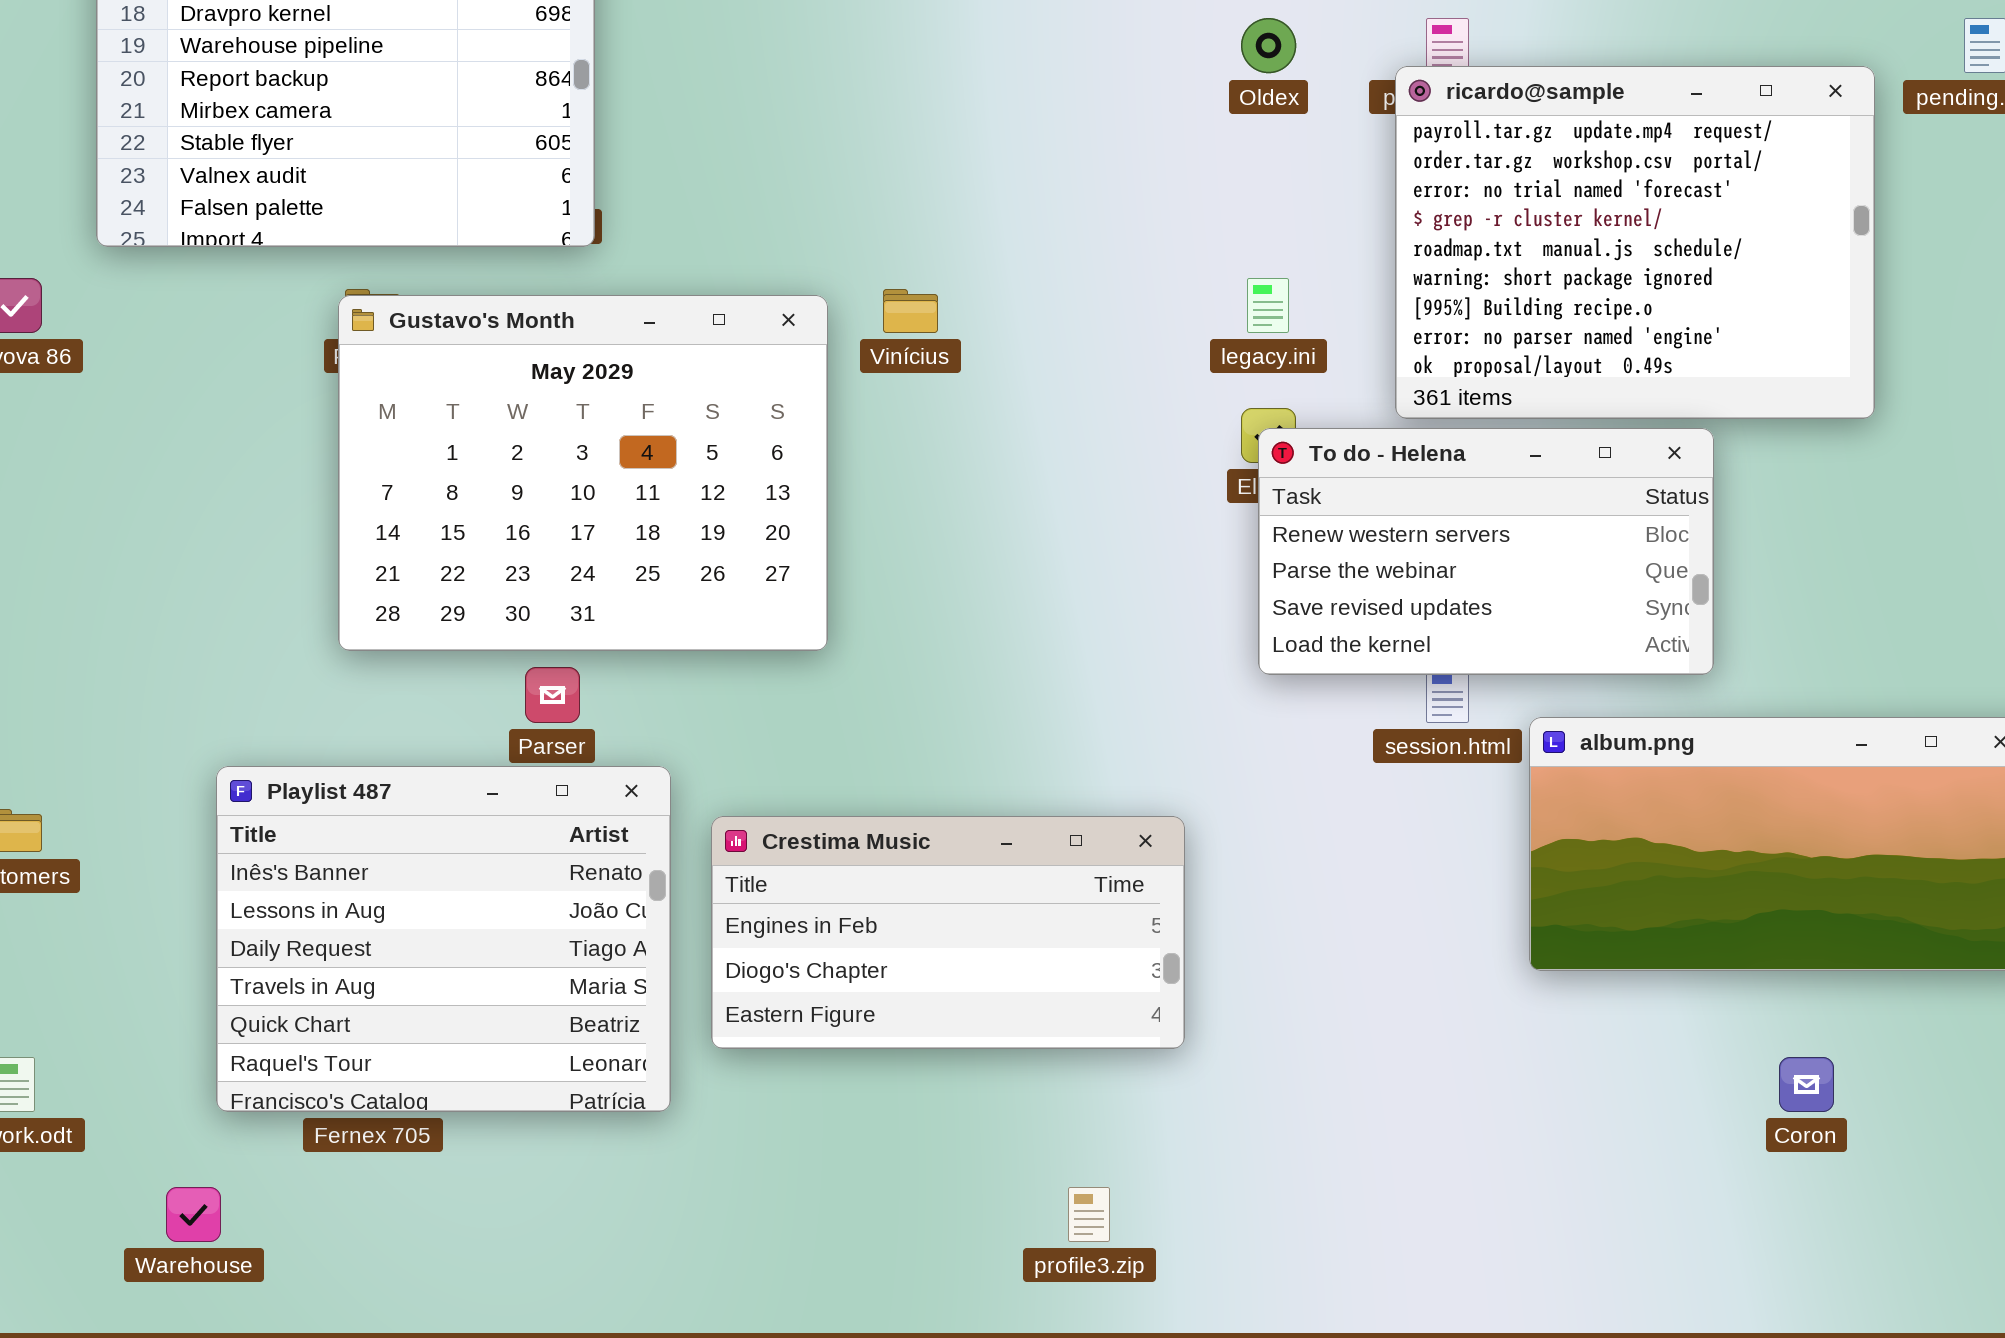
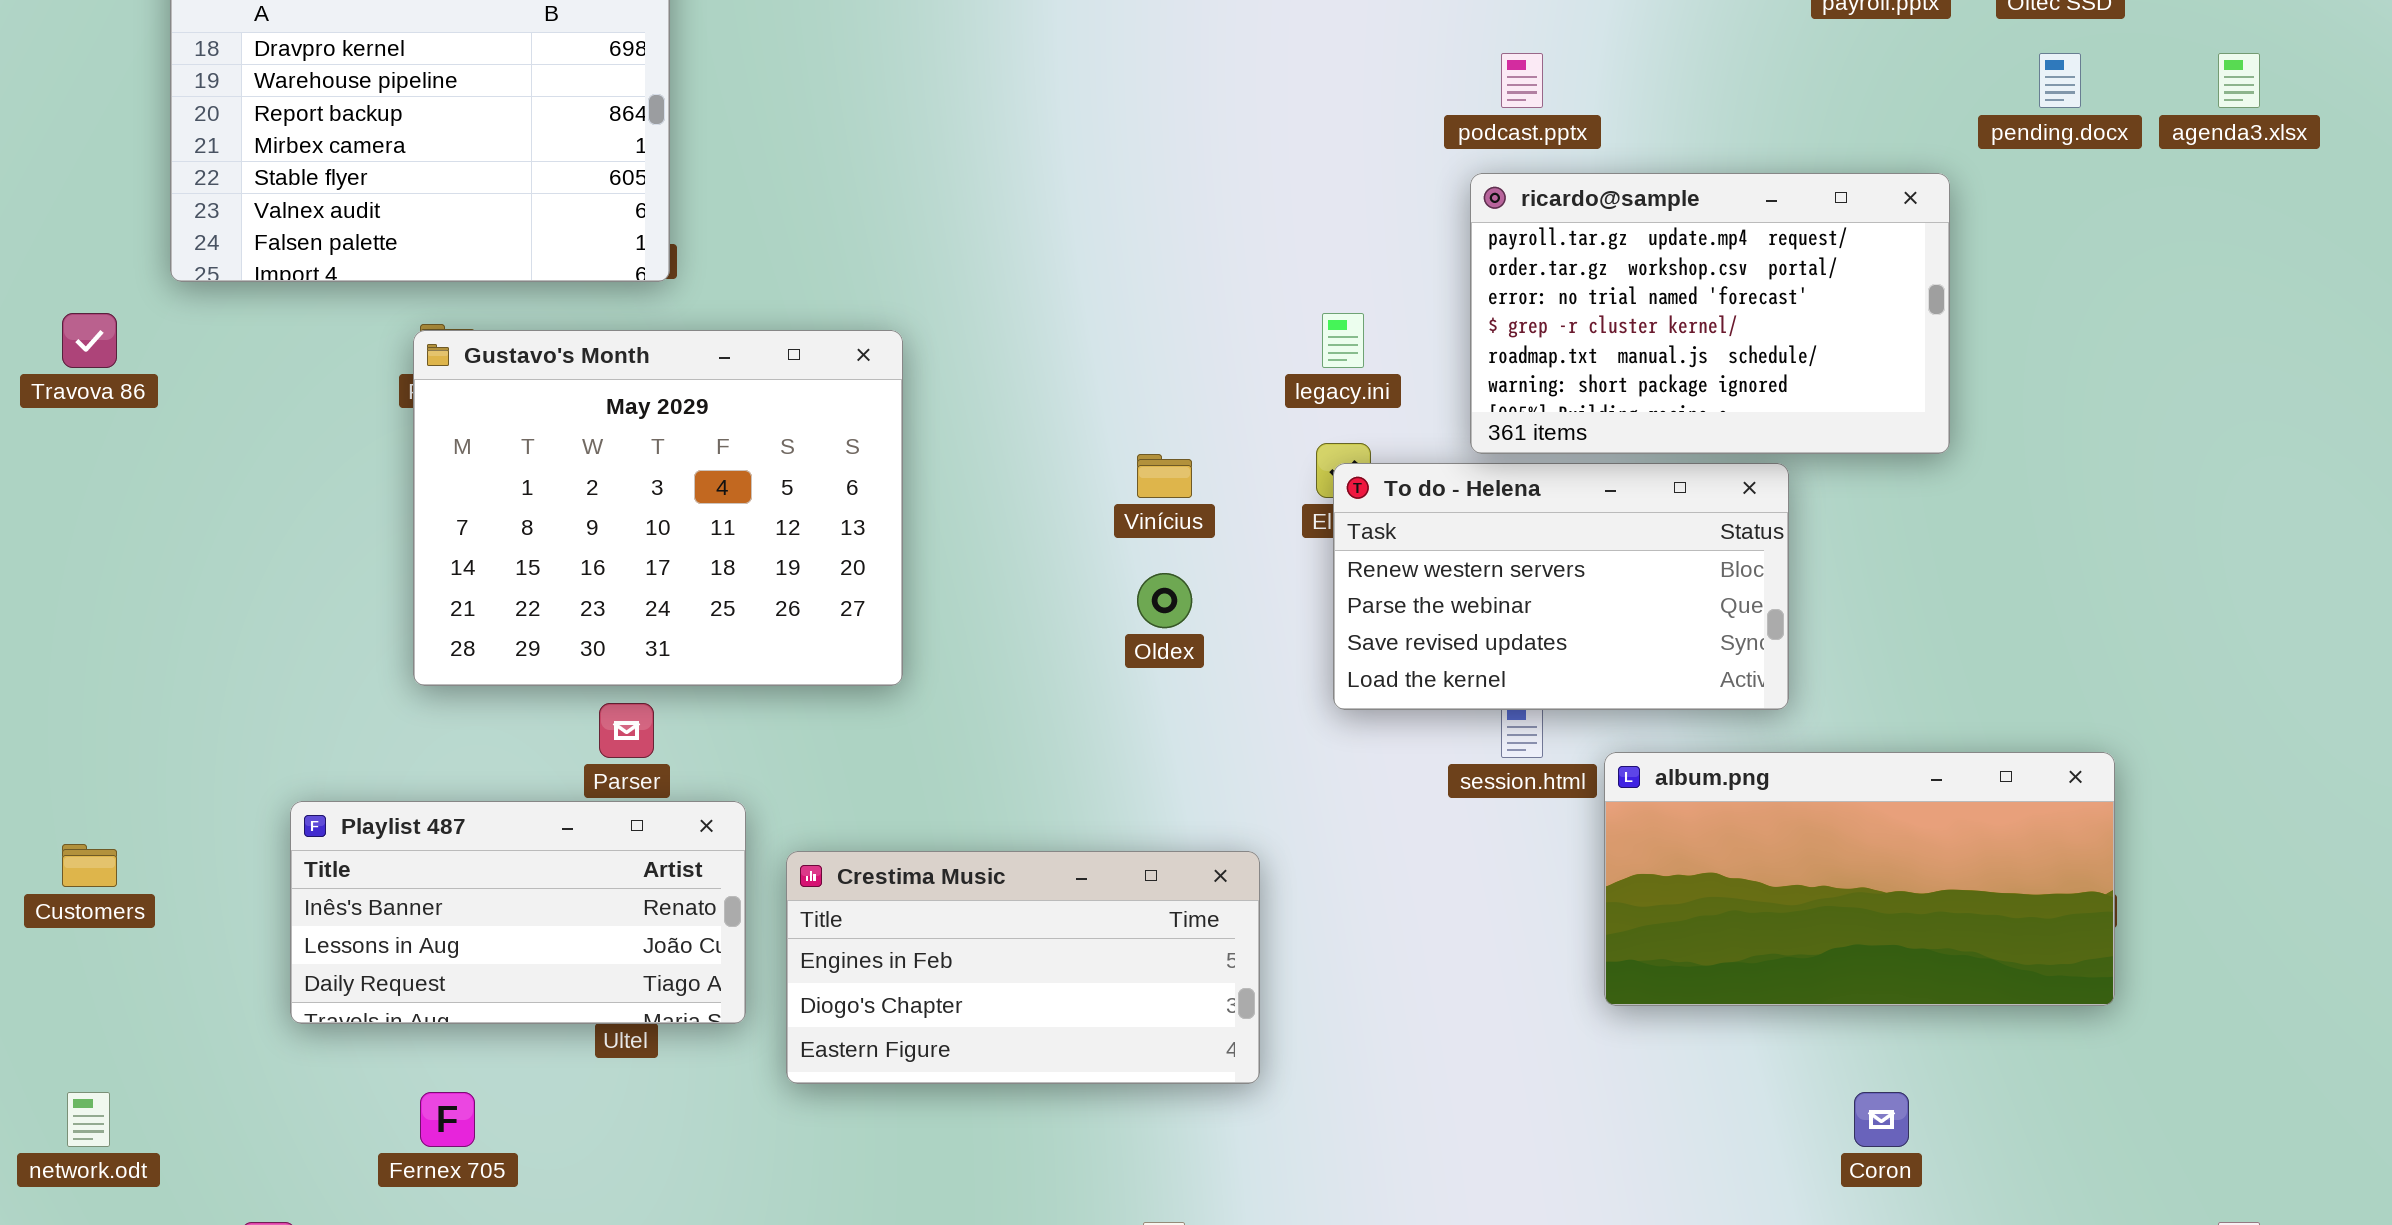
Oldex: [1241,18,1296,73] -> [1137,573,1192,628], moved
ricardo@sample: [1395,66,1875,419] -> [1470,173,1950,454], resized
Vinícius: [883,289,938,333] -> [1137,454,1192,498], moved
Playlist 487: [216,766,671,1112] -> [290,801,746,1024], resized

